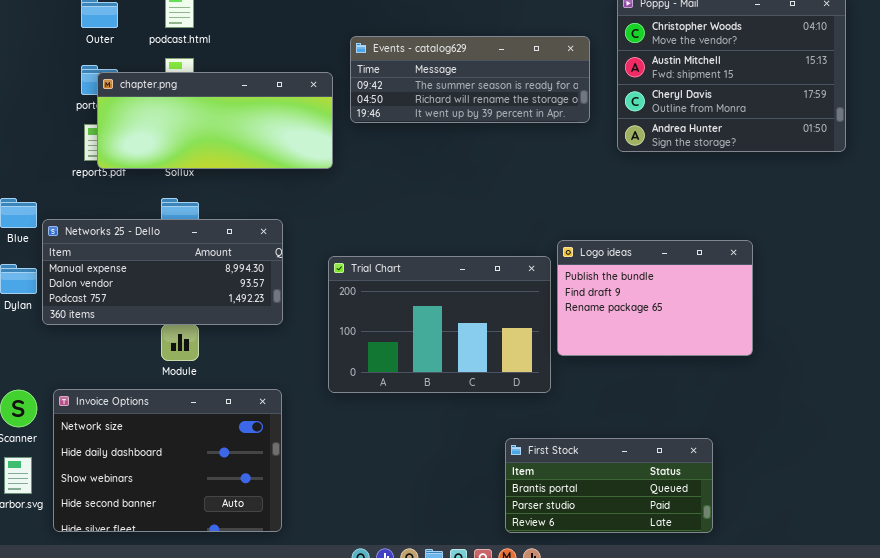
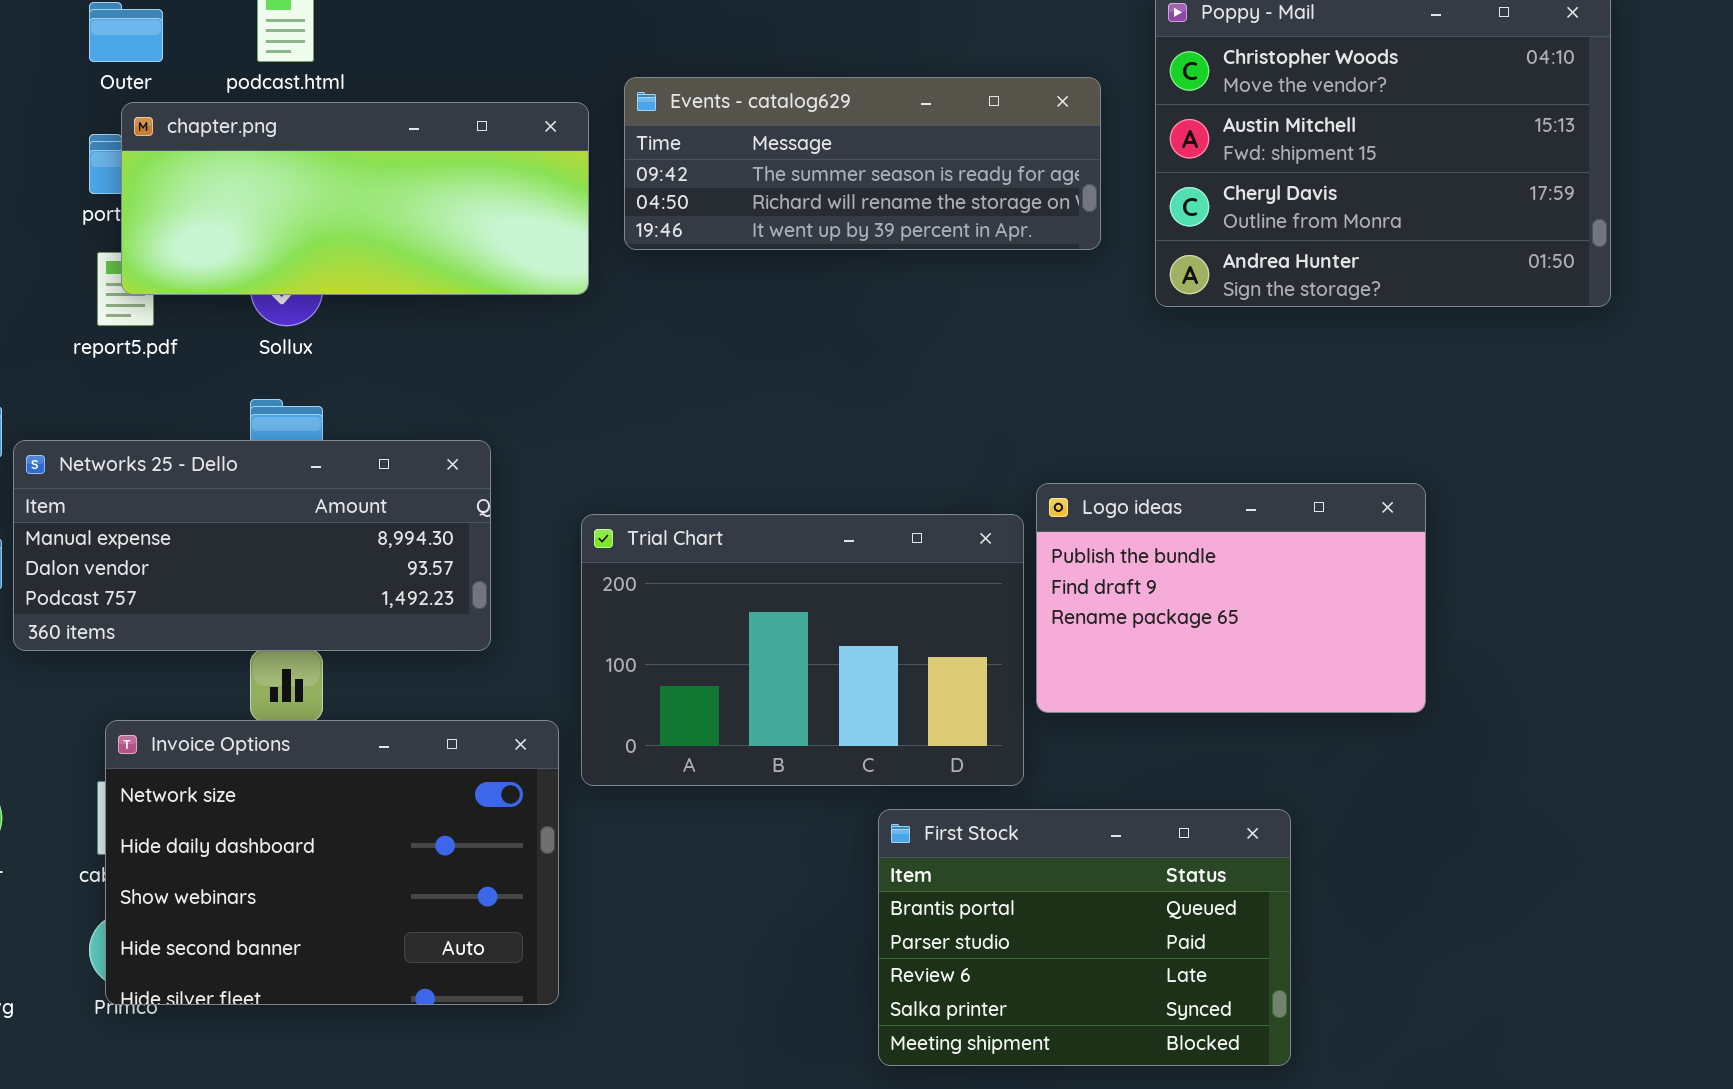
chapter.png: [97,72,333,169] -> [121,102,589,295], moved
Invoice Options: [53,389,282,532] -> [105,720,559,1005], moved
First Stock: [505,438,713,533] -> [878,809,1291,1066], moved, resized

